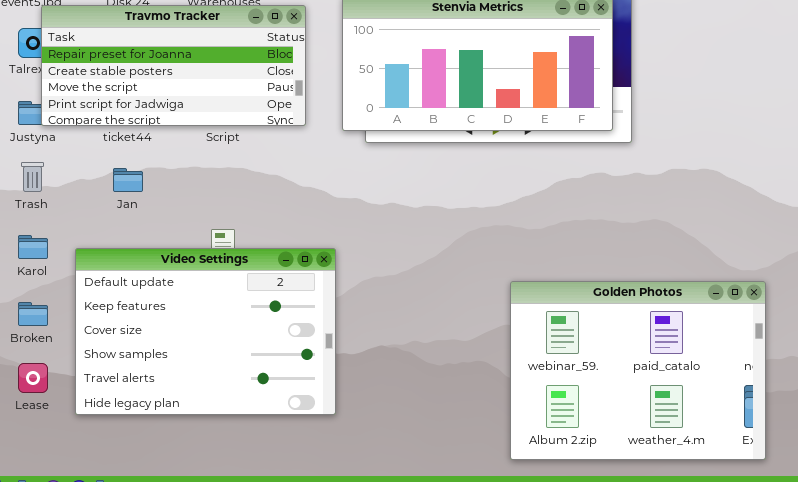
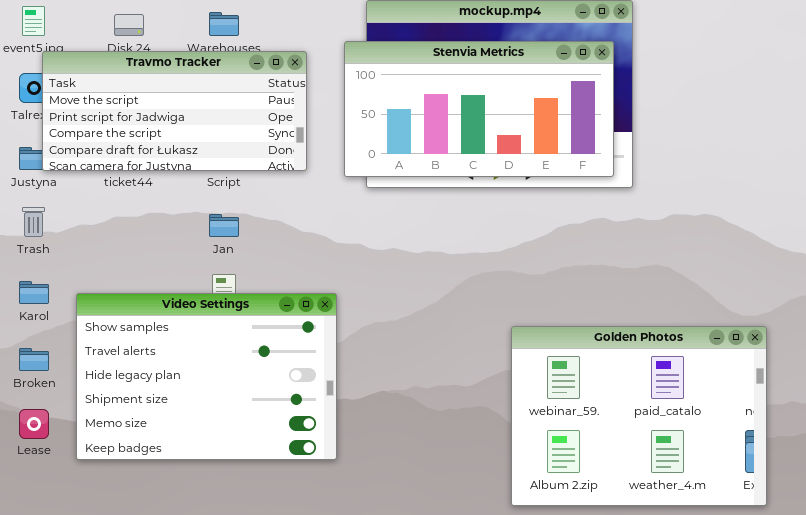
Travmo Tracker: [41,5,306,126] -> [42,51,307,171], scrolled down 2 rows
Jan: [113,168,143,192] -> [209,214,239,237], moved
Video Settings: [75,248,336,415] -> [76,293,337,460], scrolled down 3 rows

